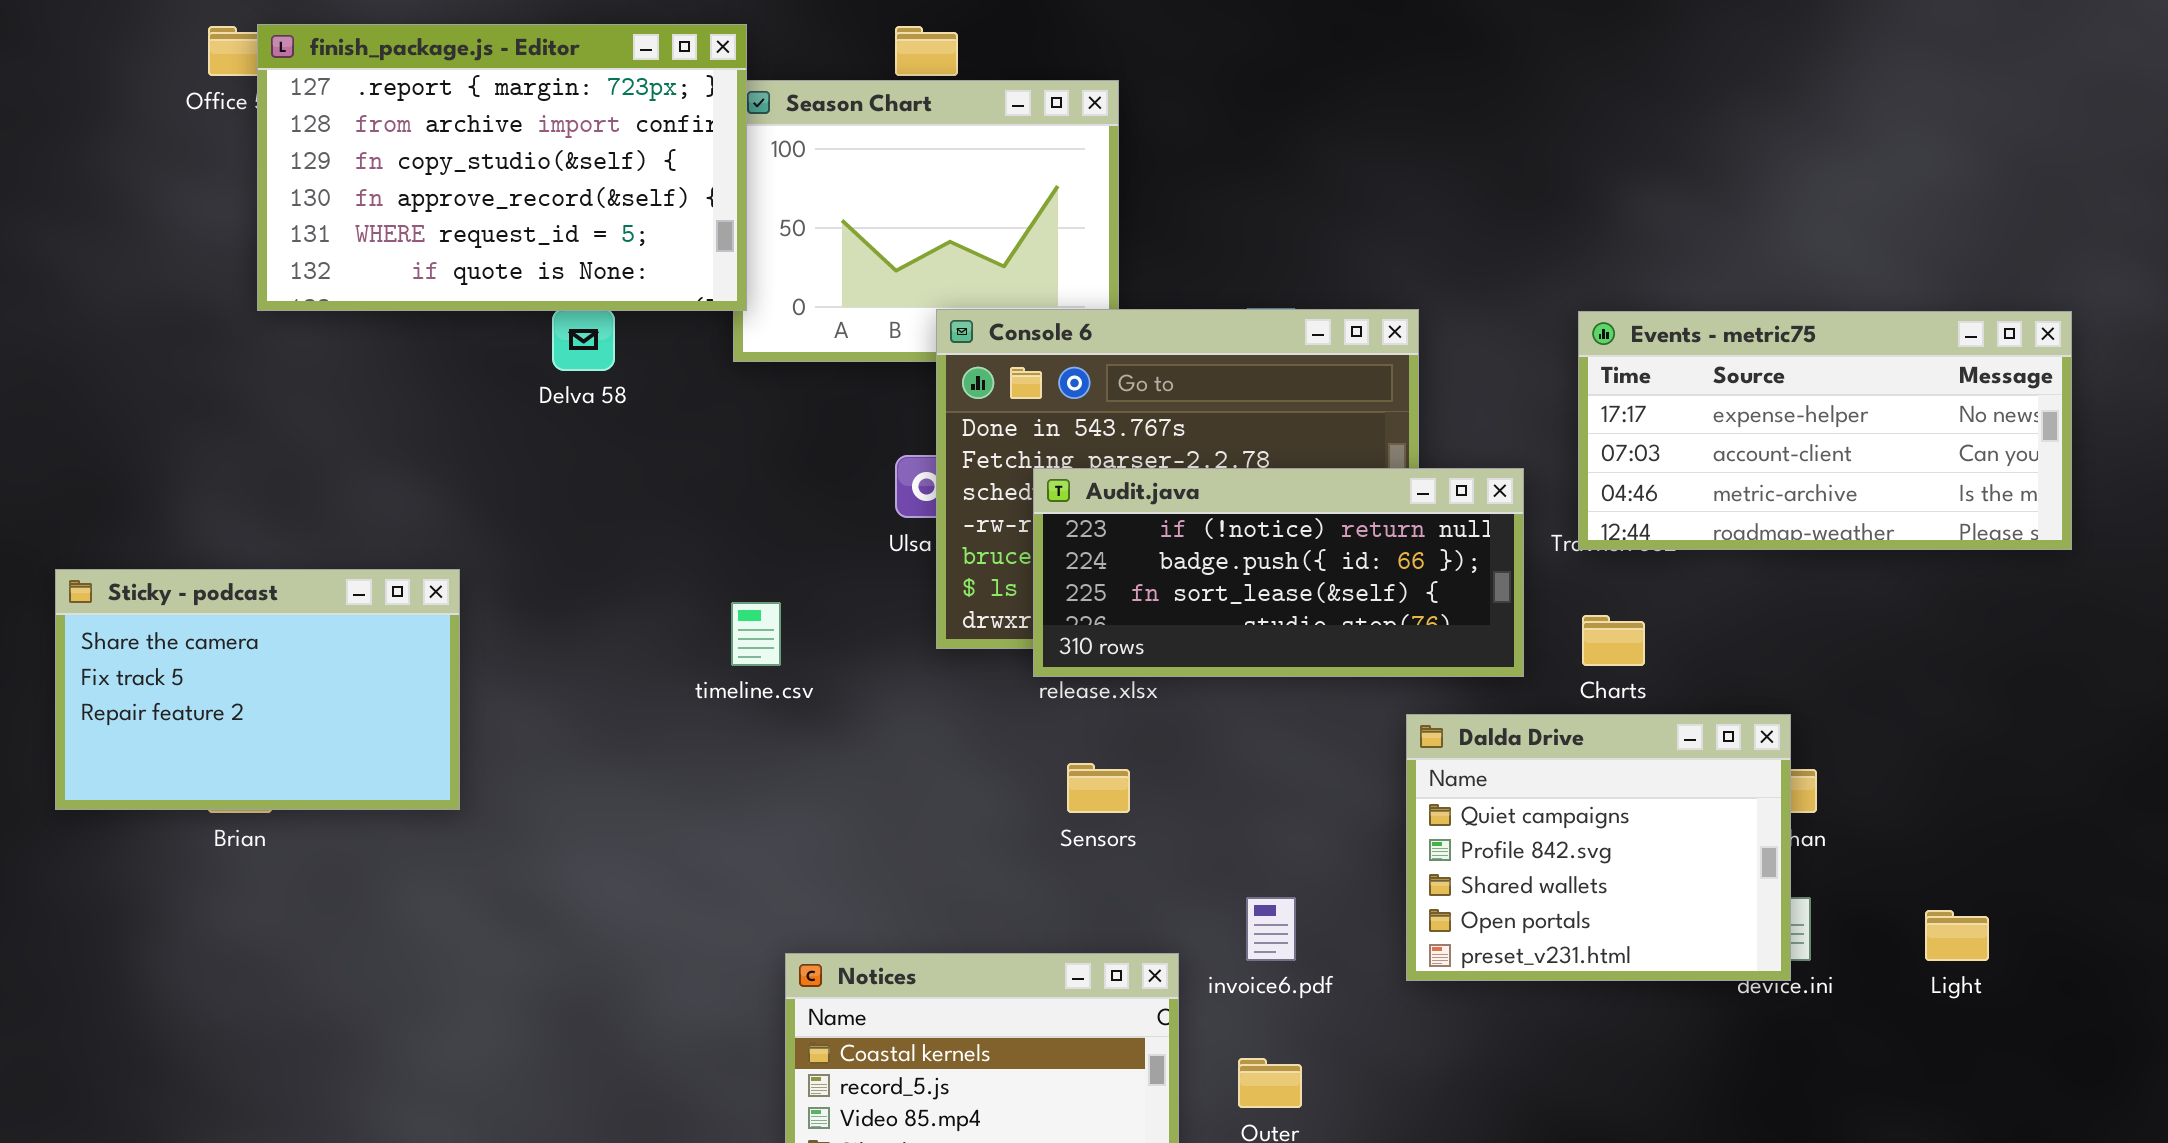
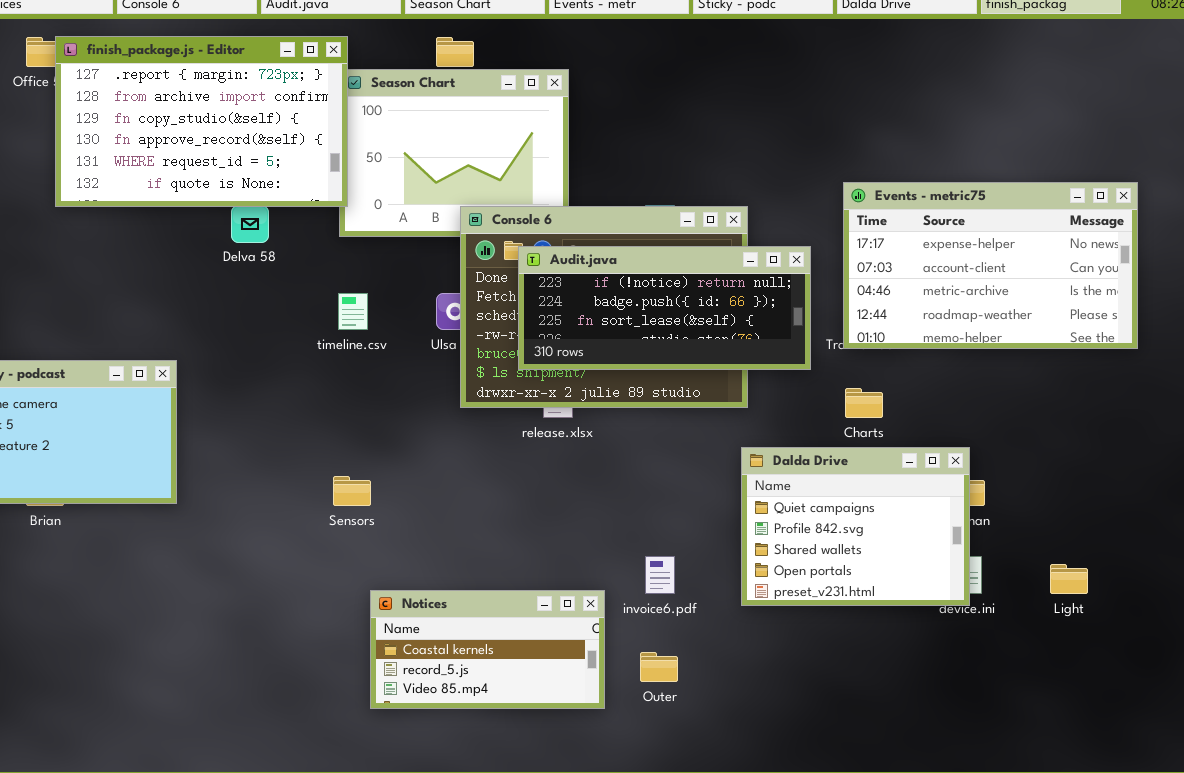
Events - metric75: [1578,311,2072,550] -> [843,182,1138,349], resized
Audit.java: [1033,468,1524,677] -> [518,246,811,370], moved
timeline.csv: [731,602,781,666] -> [338,293,368,330], moved
Sensors: [1067,763,1130,813] -> [333,476,371,506], moved

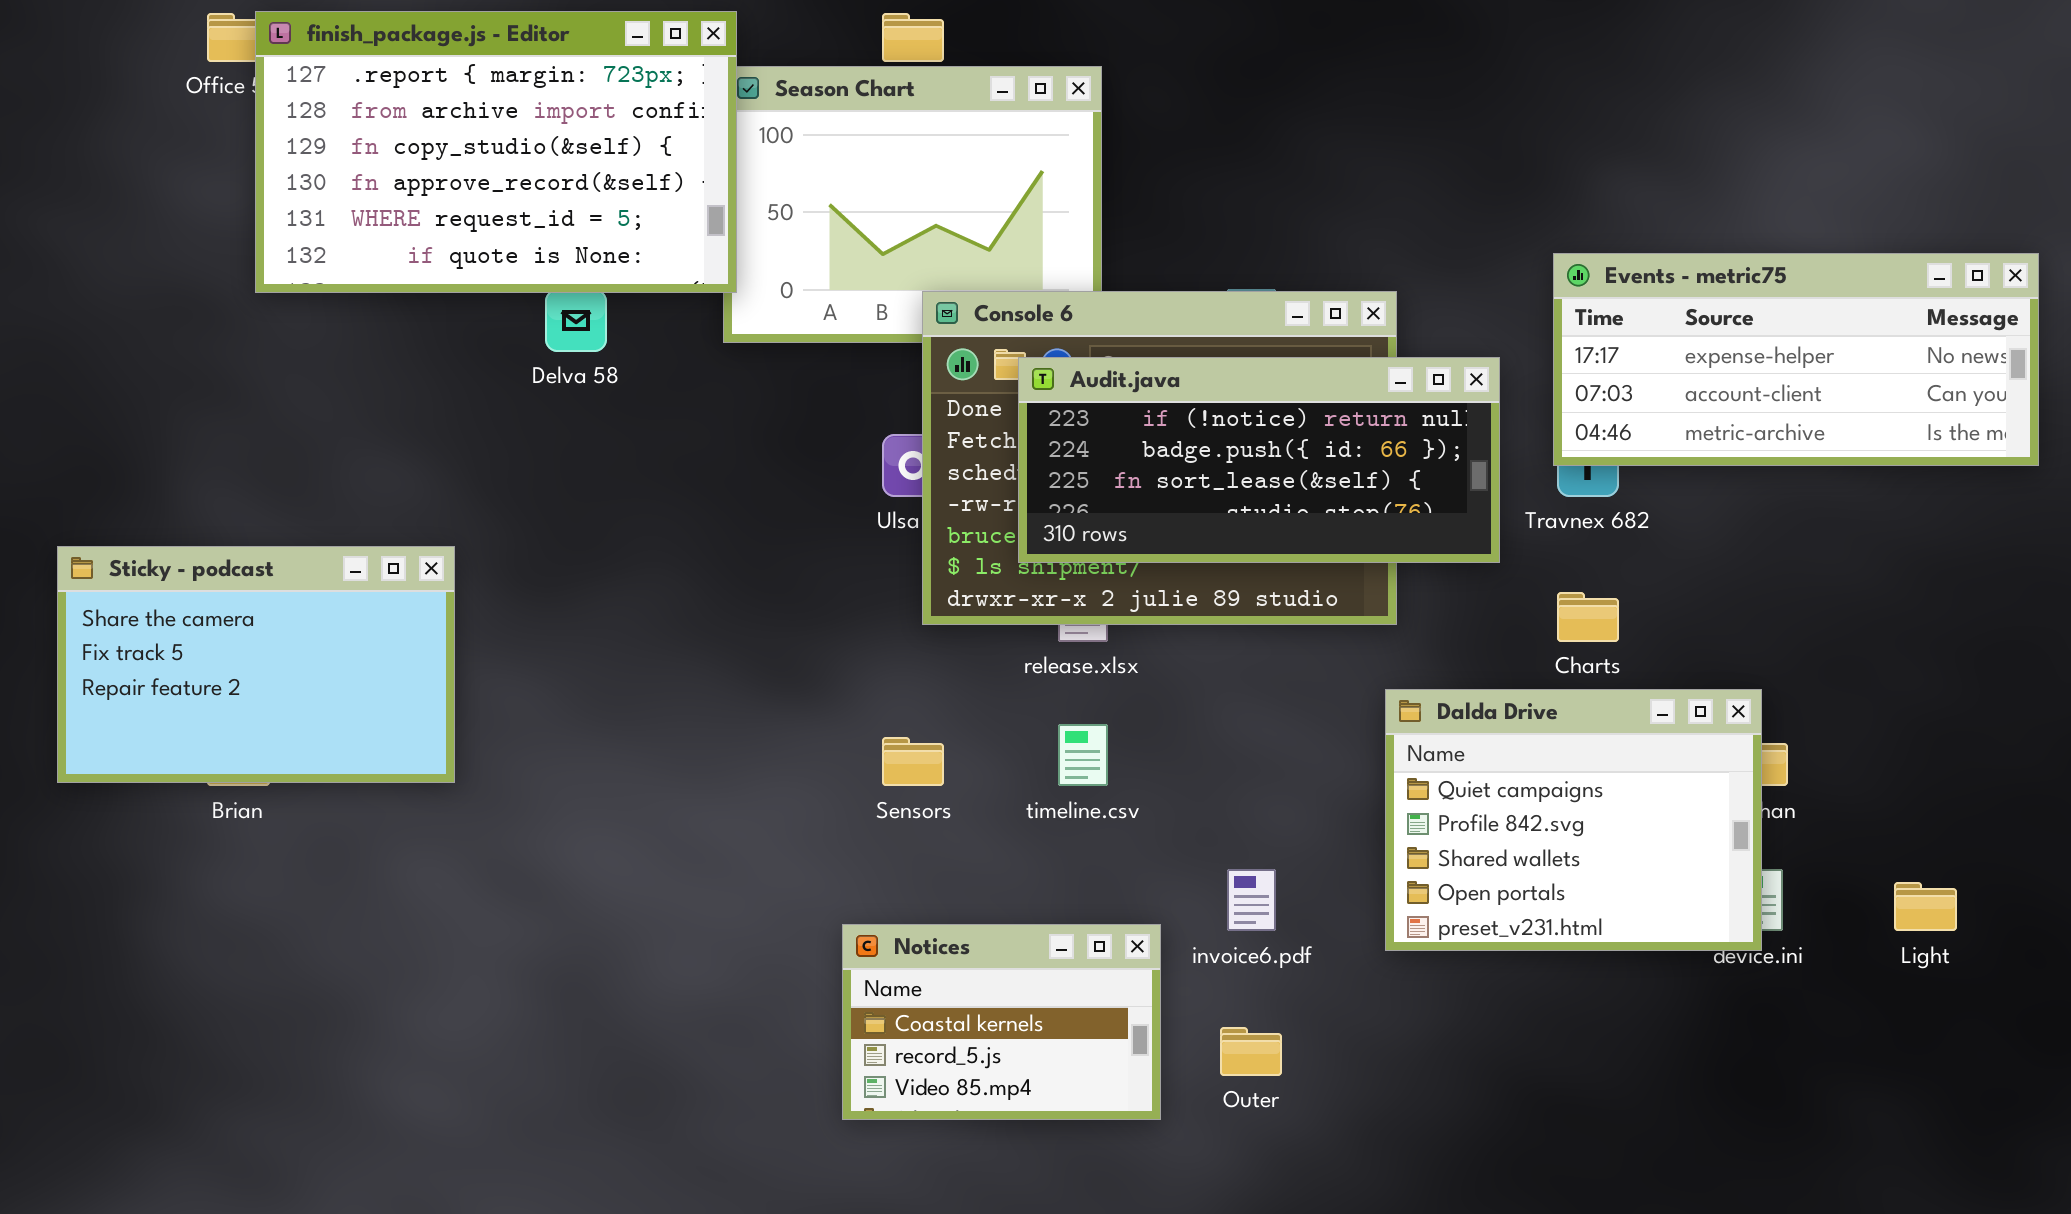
Events - metric75: [843,182,1138,349] -> [1553,253,2039,466], resized
timeline.csv: [338,293,368,330] -> [1058,724,1108,786], moved
Sensors: [333,476,371,506] -> [882,737,944,786], moved
Notices: [370,590,605,709] -> [842,924,1161,1120], resized

